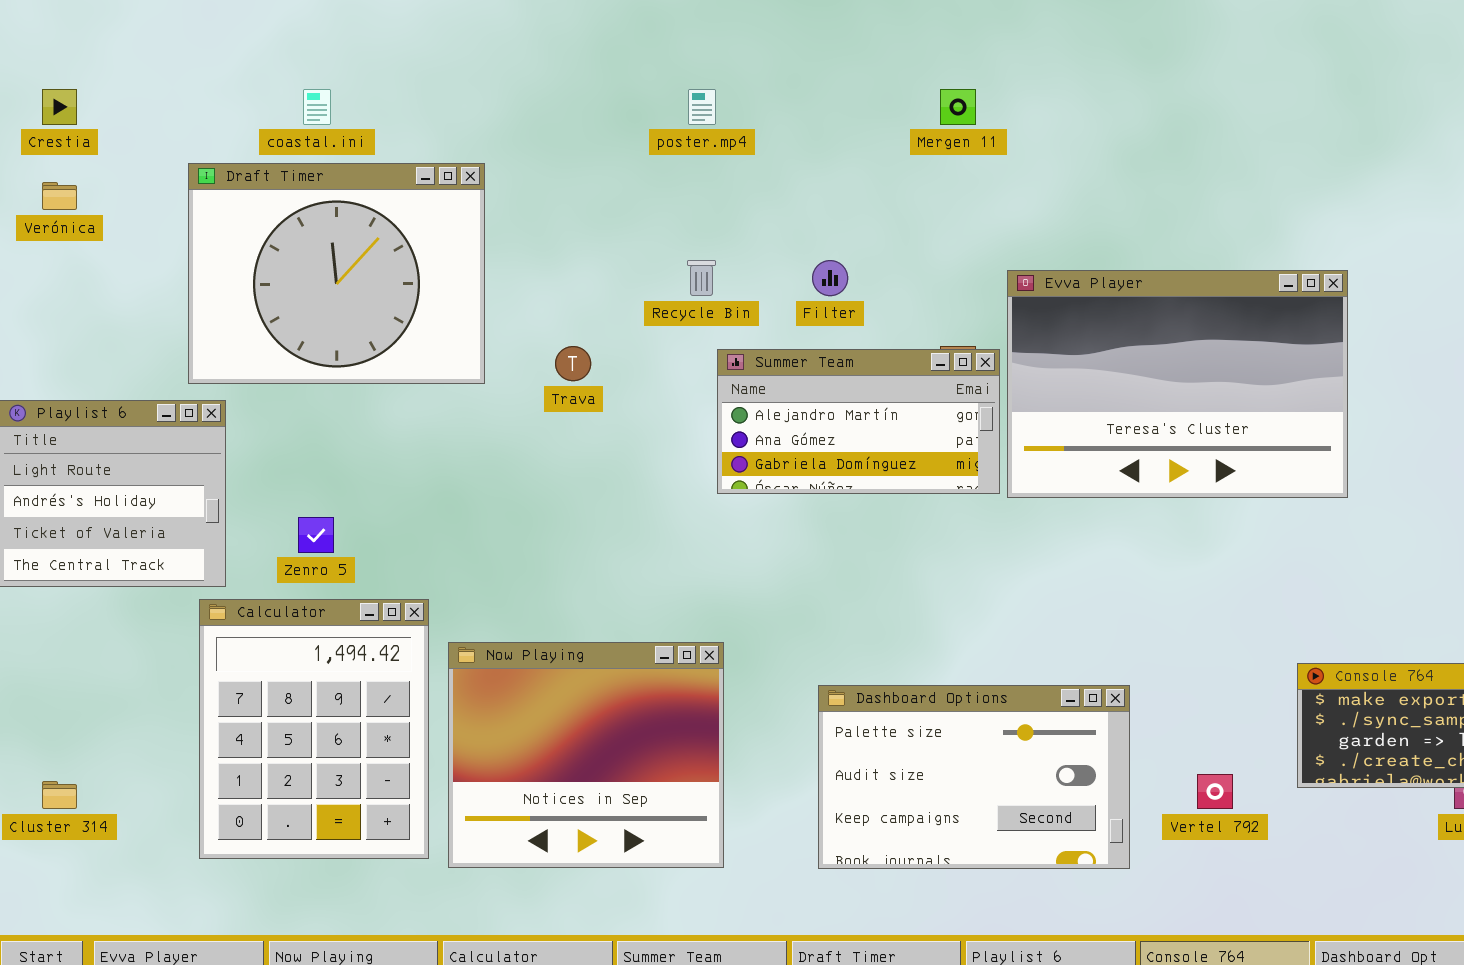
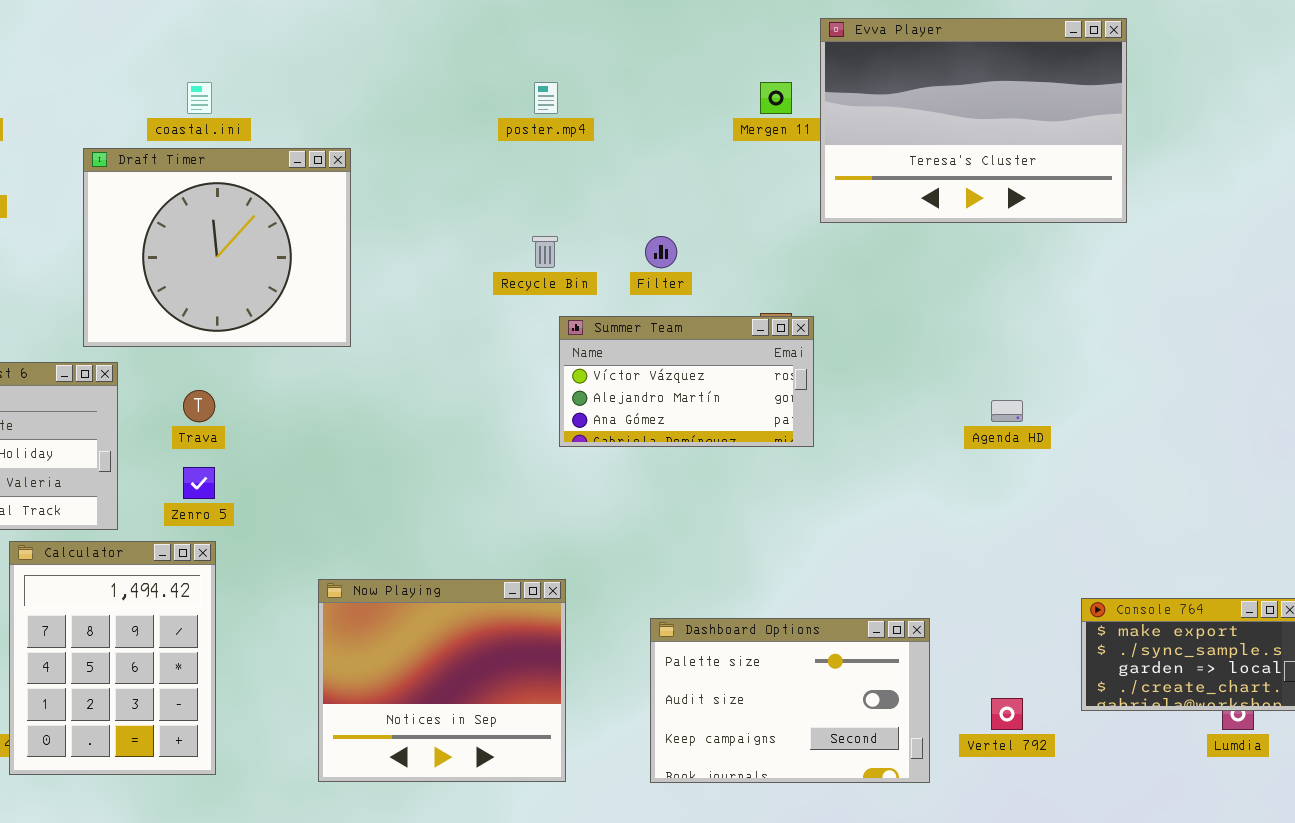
Evva Player: [1007,270,1348,498] -> [820,18,1127,223], moved
Trava: [555,346,591,381] -> [183,390,215,422], moved
Summer Team: [717,349,1000,494] -> [559,316,814,447], scrolled up 1 row
Calculator: [199,599,429,859] -> [9,541,216,775], moved

